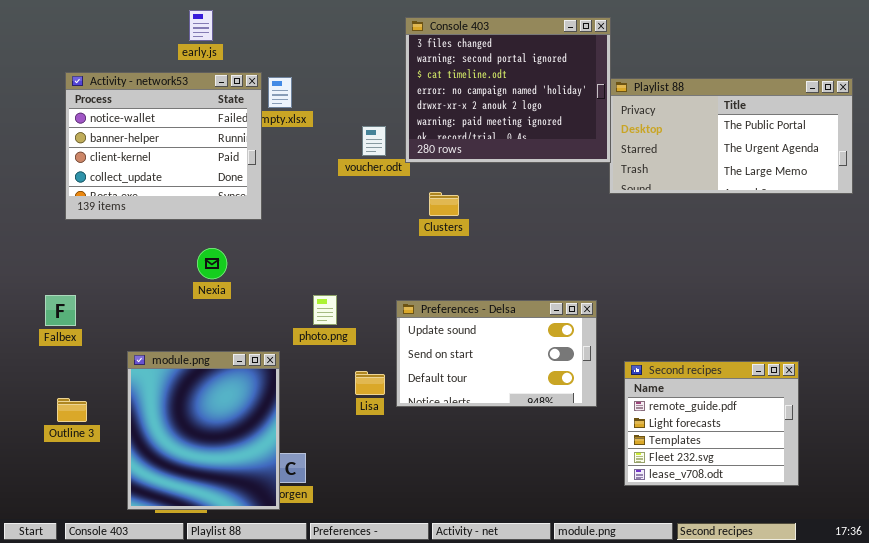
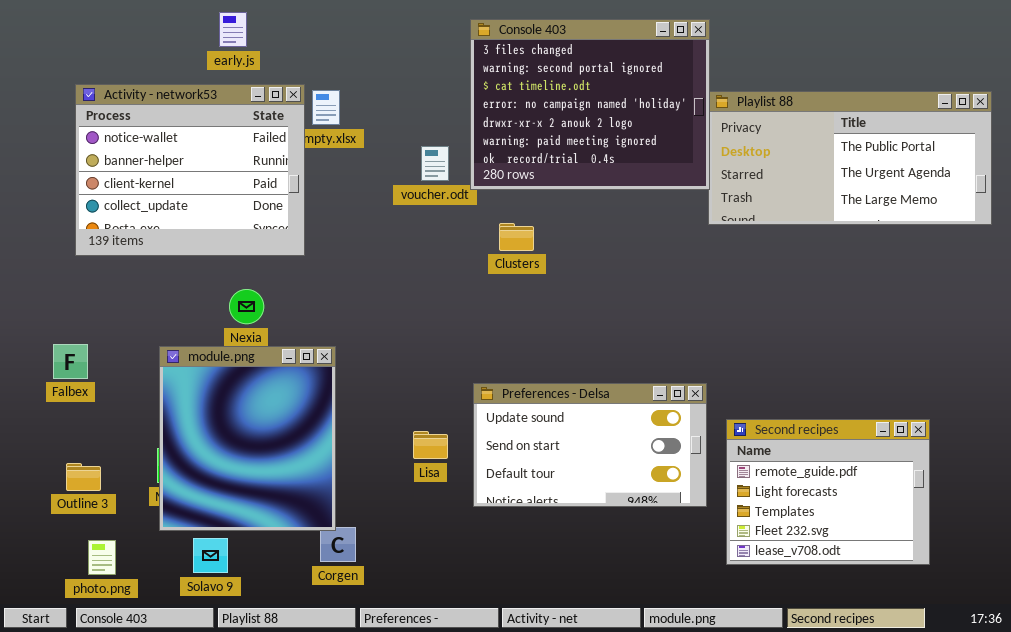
photo.png: [313,295,337,325] -> [88,540,116,575], moved
Preferences - Delsa: [396,300,597,407] -> [473,383,707,507], moved
module.png: [127,351,280,510] -> [159,346,336,531], moved

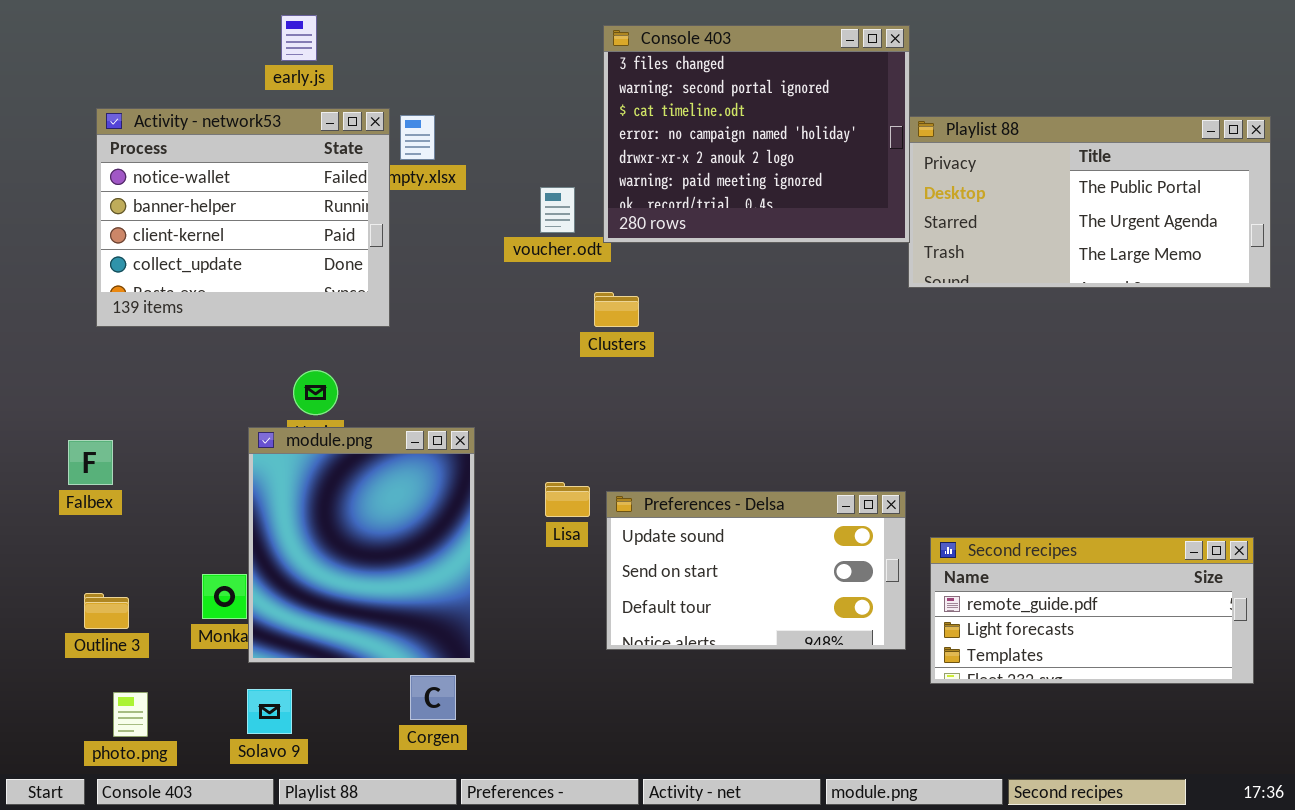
Clusters: [499,223,534,251] -> [594,292,639,327], moved
module.png: [159,346,336,531] -> [248,427,475,663], moved
Second recipes: [726,419,930,565] -> [930,537,1254,684], resized
Lisa: [413,431,448,459] -> [545,482,590,517], moved

